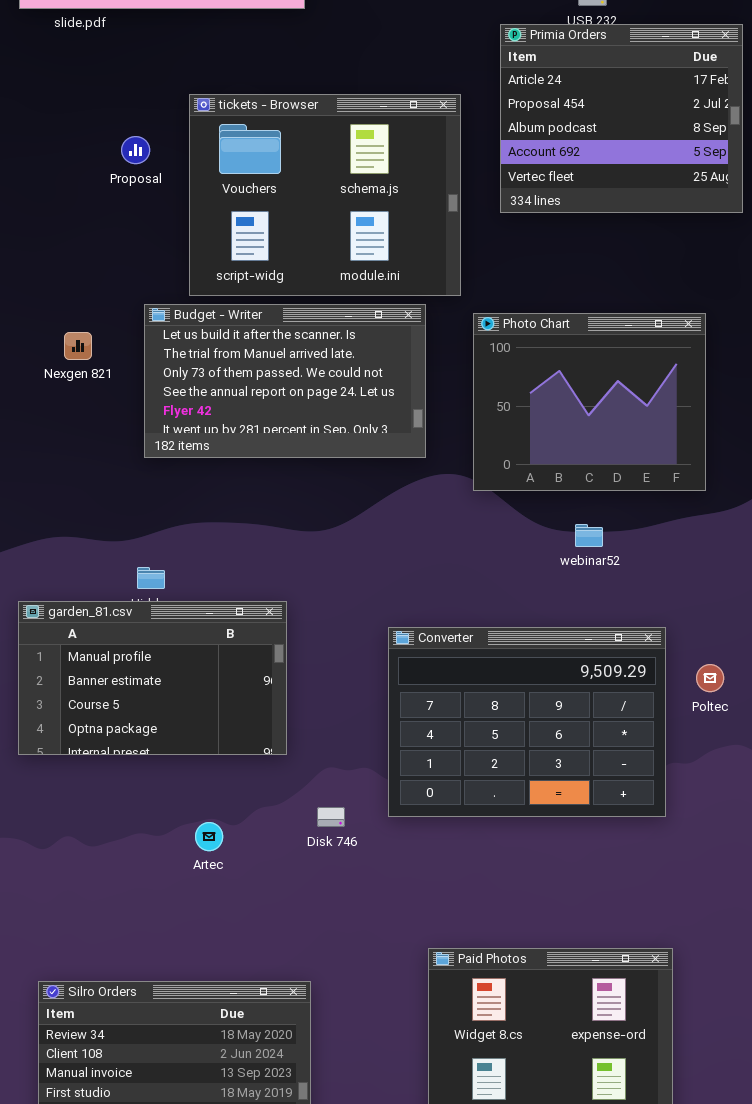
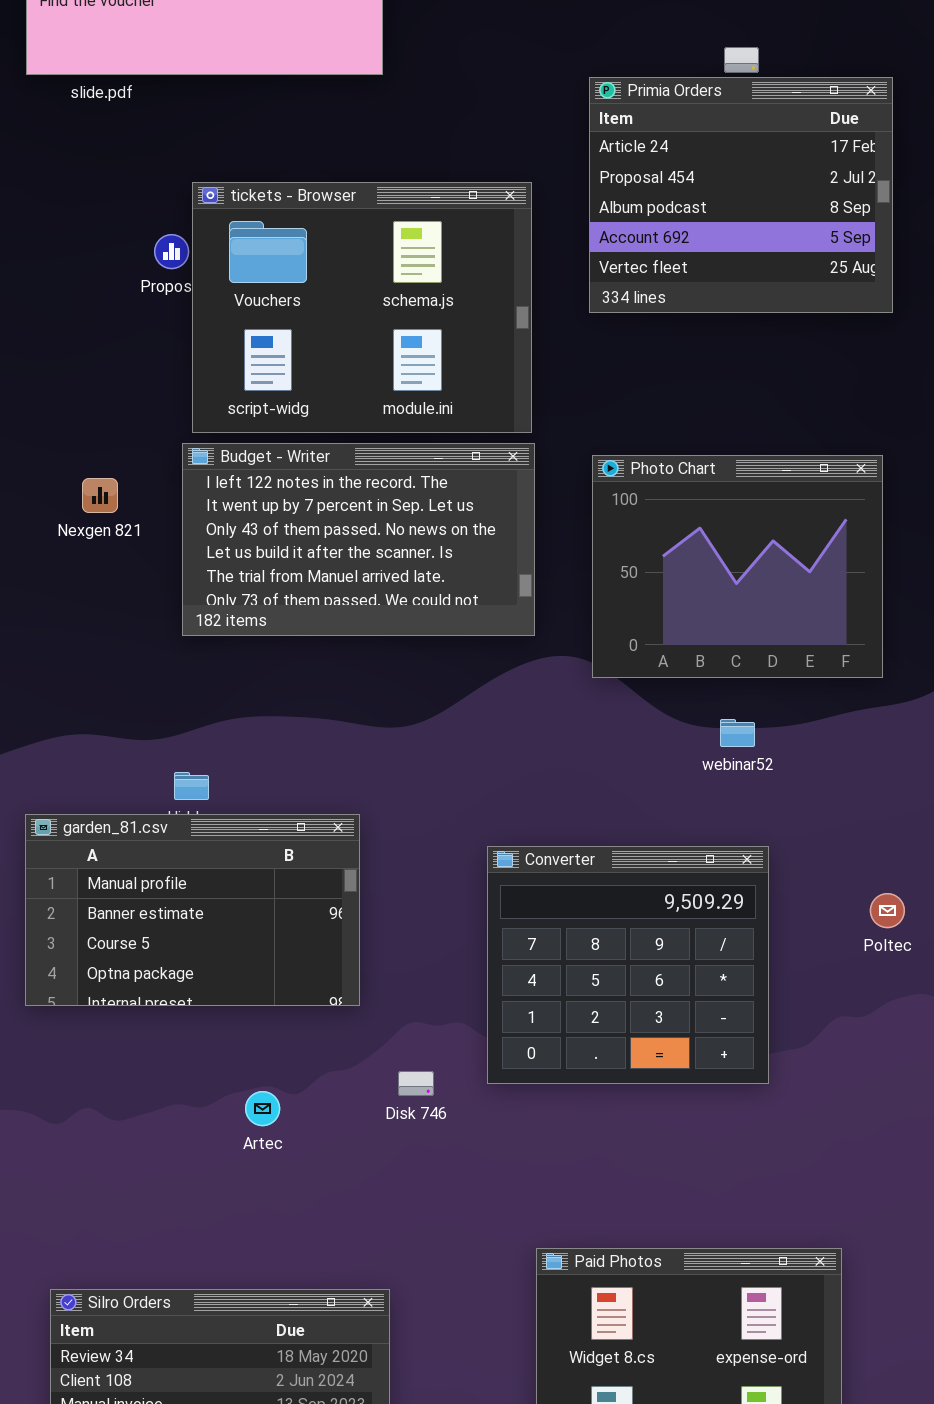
Primia Orders: [500,24,743,213] -> [589,77,893,313], moved
tickets - Browser: [189,94,461,296] -> [192,182,532,433], moved
Budget - Writer: [144,304,426,458] -> [182,443,535,636], scrolled up 3 rows
Converter: [388,627,666,817] -> [487,846,769,1084], resized

